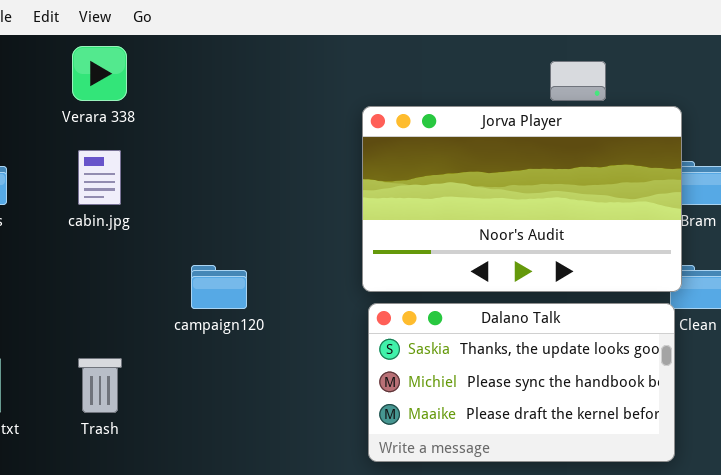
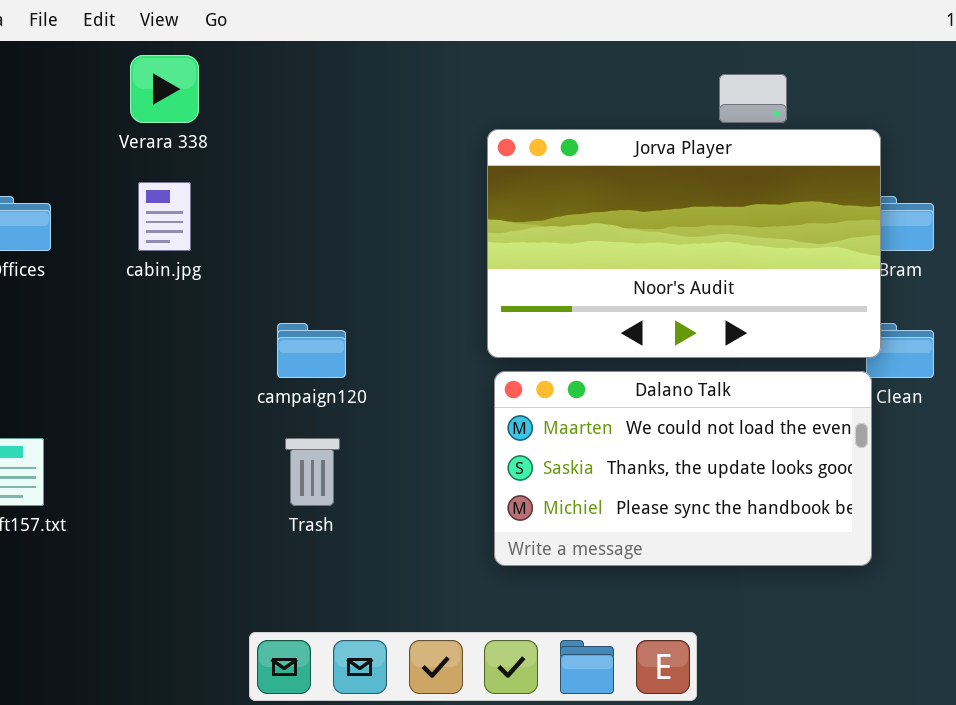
Dalano Talk: [368,303,675,462] -> [494,371,872,566], scrolled up 1 row
Trash: [78,358,122,413] -> [285,438,340,506], moved

